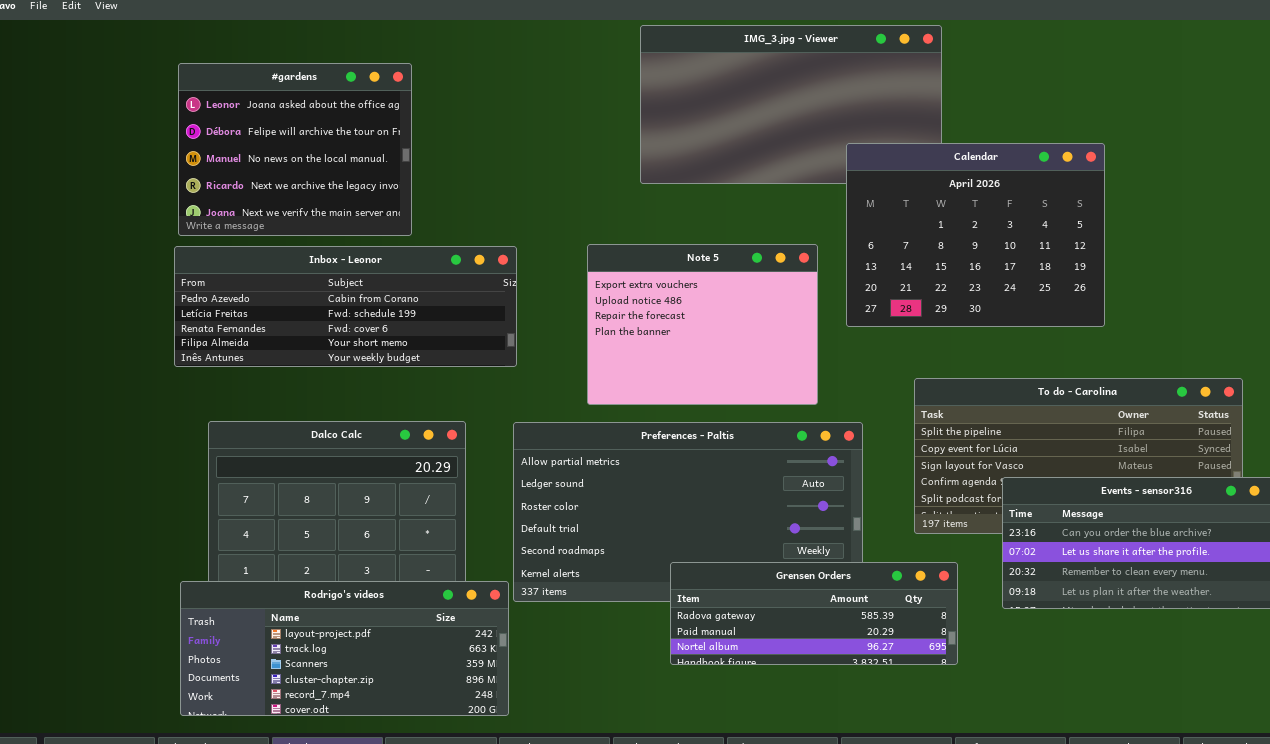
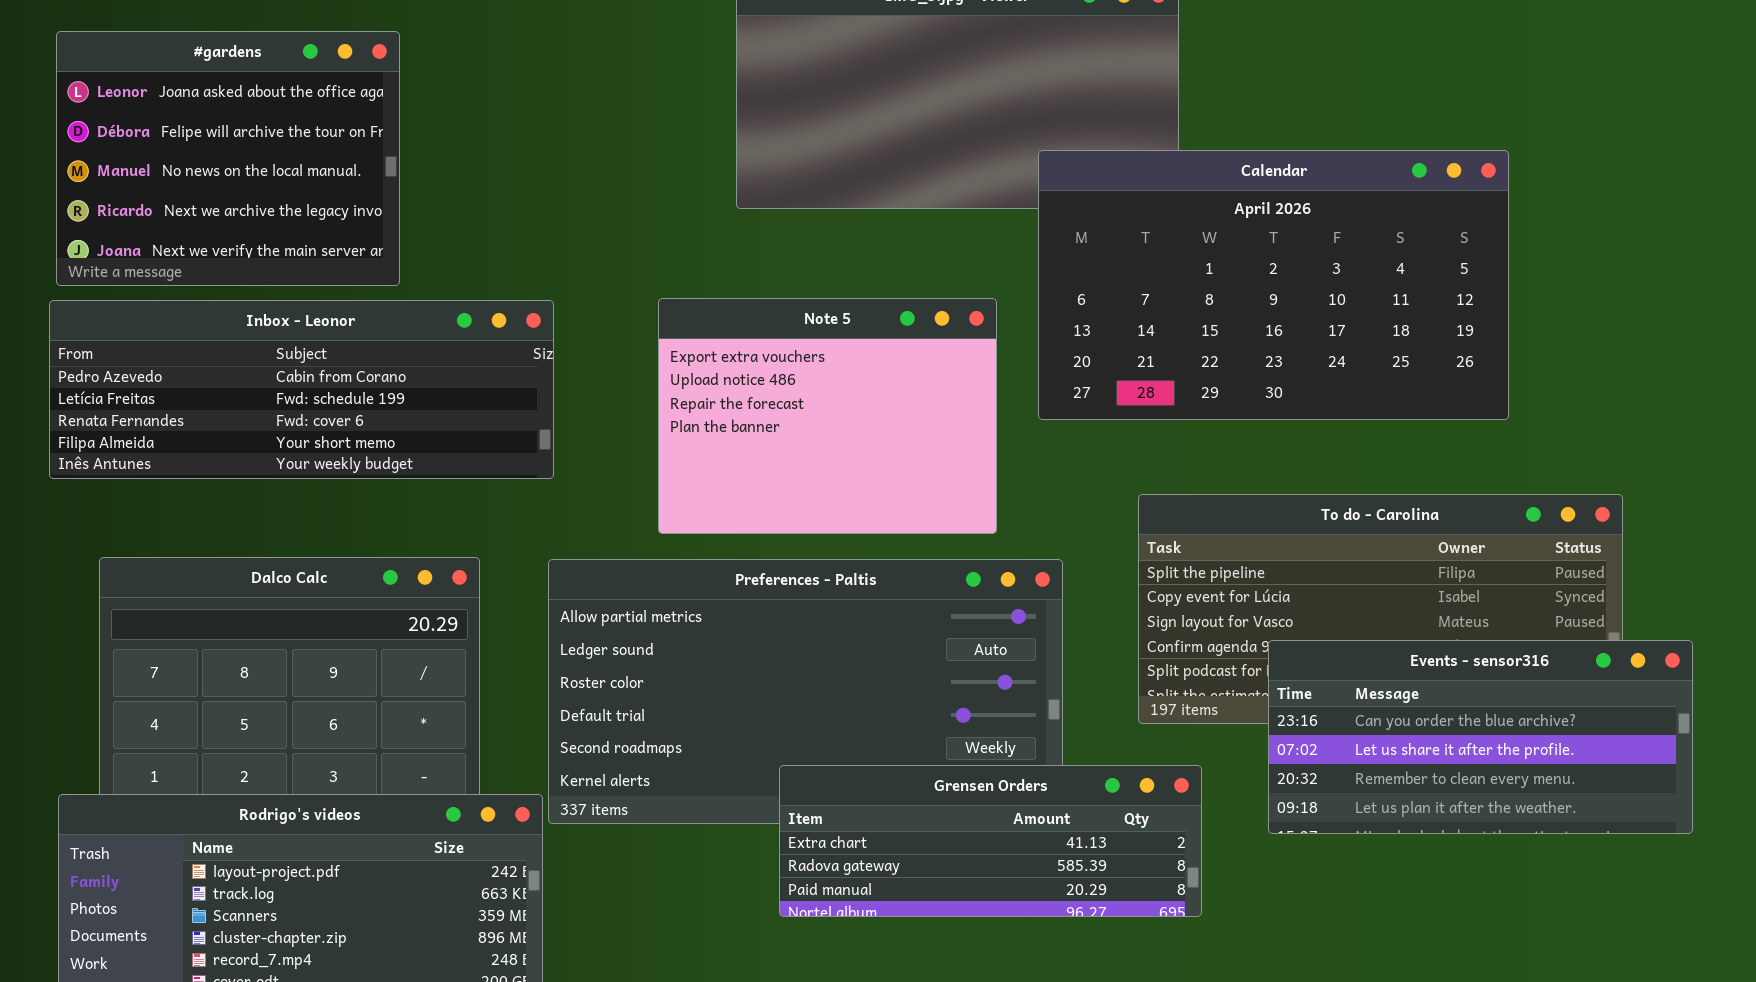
Calendar: [846,143,1105,327] -> [1038,150,1509,420], resized
Grensen Orders: [670,562,958,665] -> [779,765,1202,917], scrolled up 1 row

